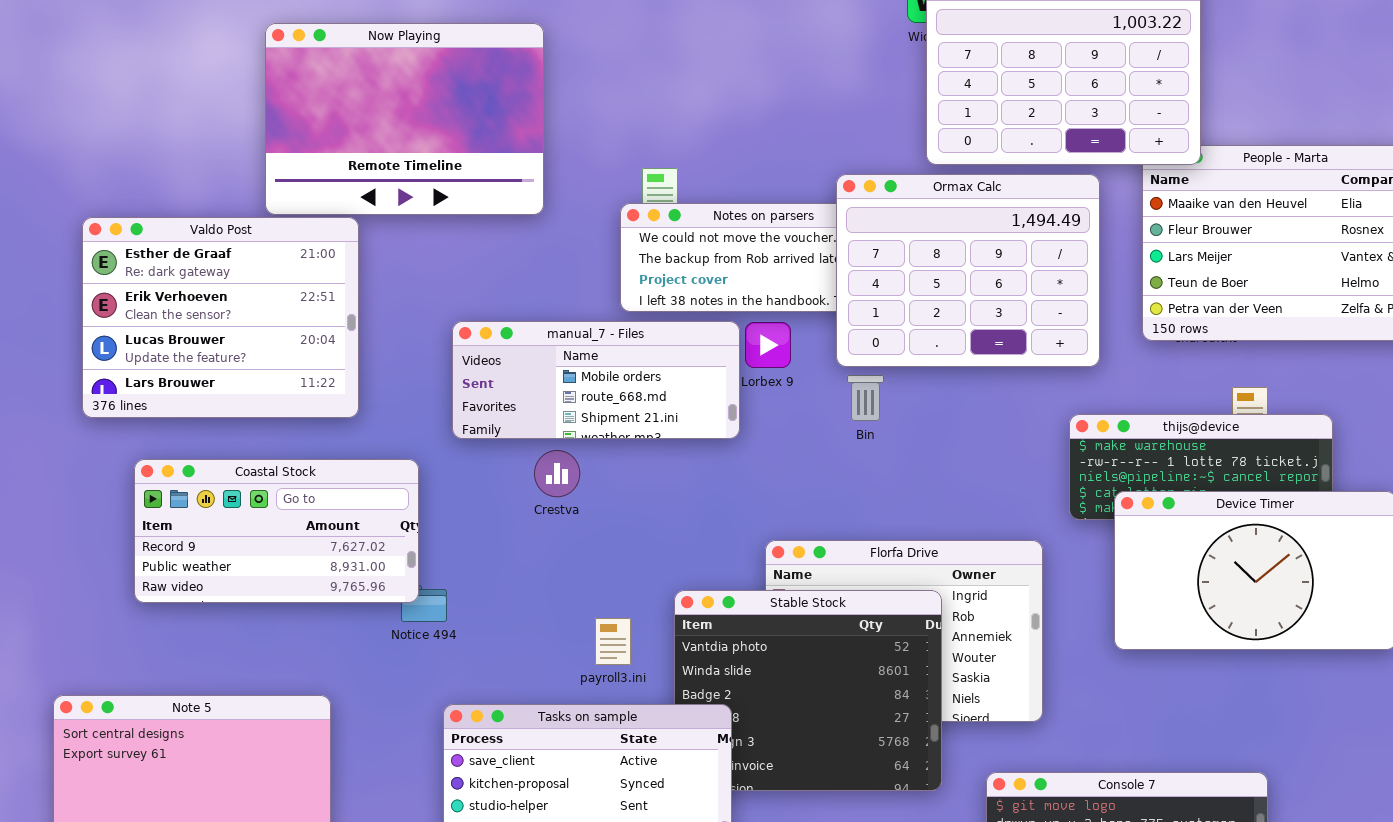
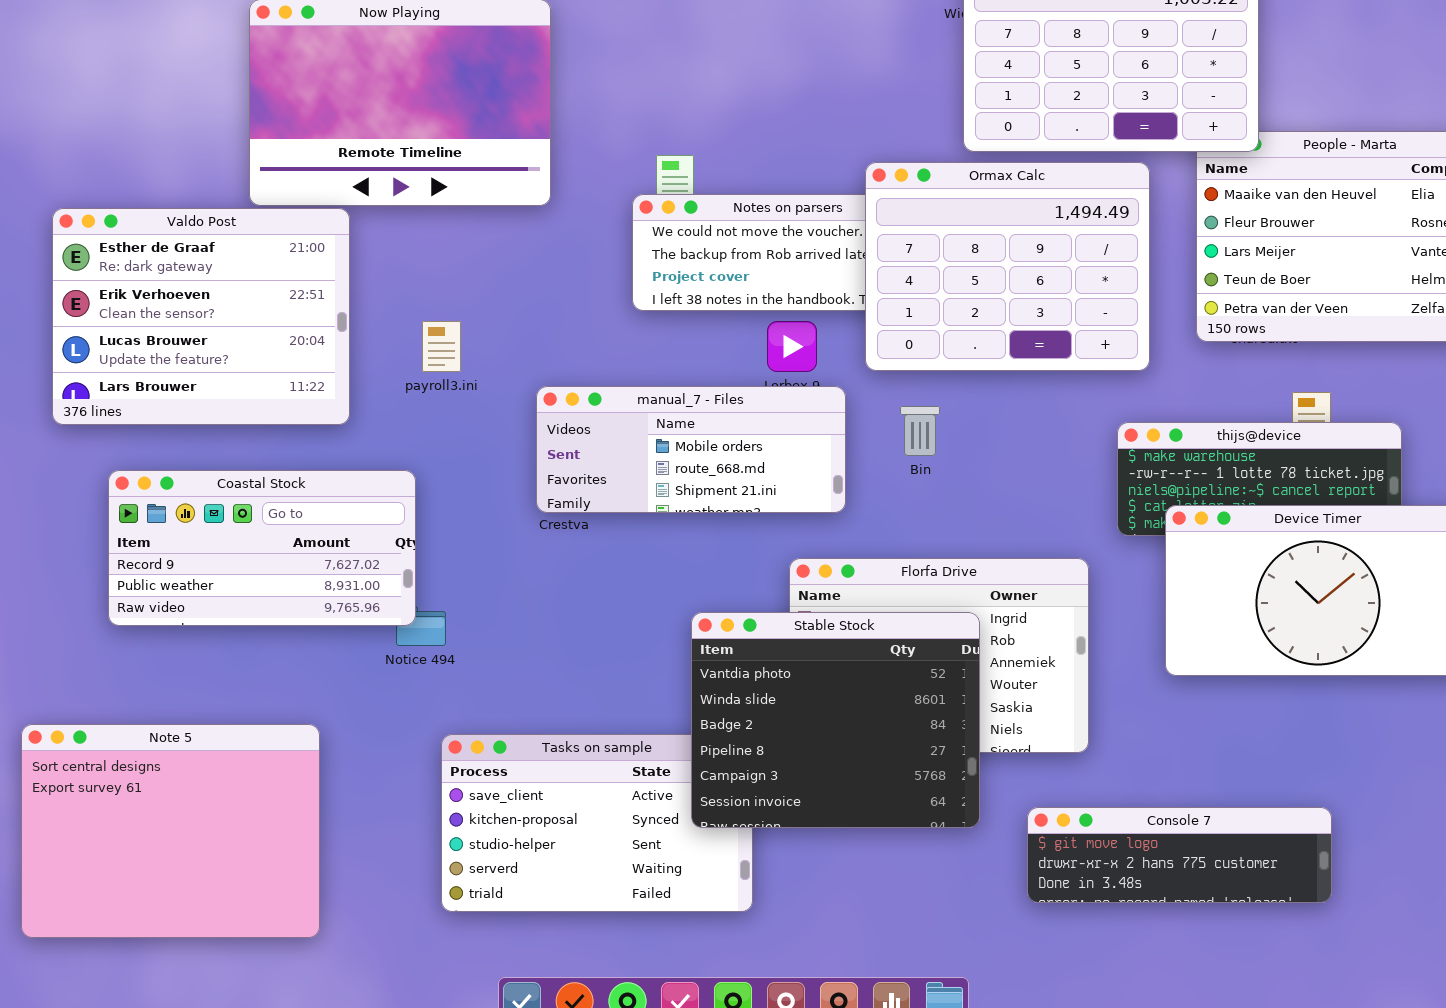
manual_7 - Files: [452,321,740,439] -> [536,386,846,513], moved
Bin: [847,375,884,421] -> [900,406,940,456], moved
Stable Stock: [674,590,942,791] -> [691,612,980,828], raised
payroll3.ini: [595,618,631,665] -> [422,321,461,372], moved

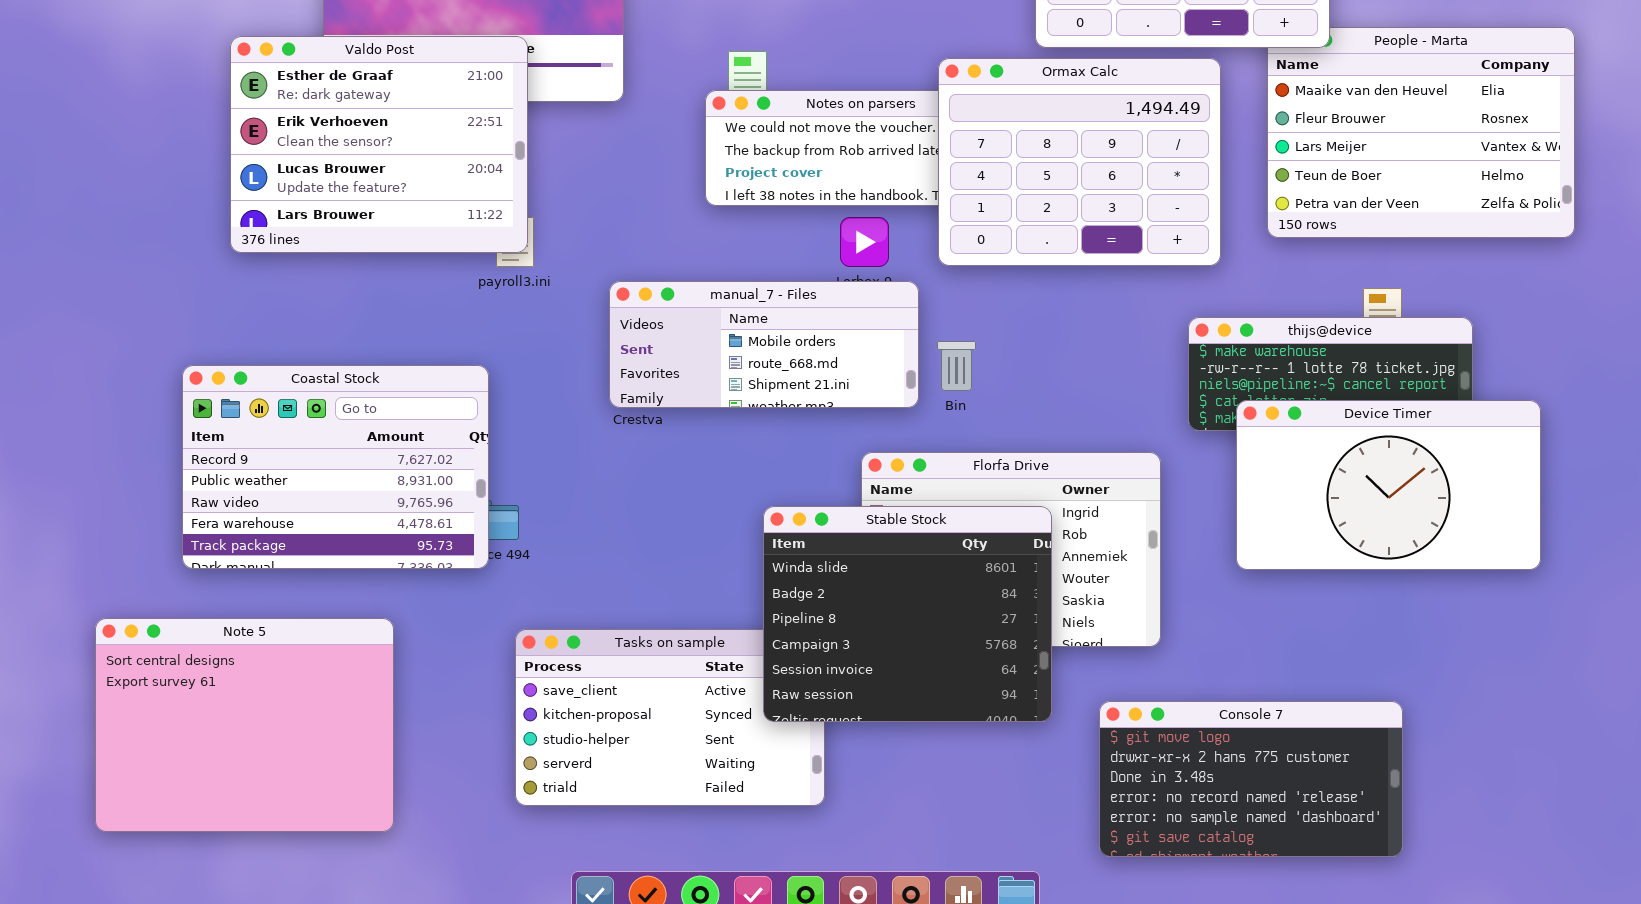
Valdo Post: [52,208,350,425] -> [230,36,528,253], moved
Bin: [900,406,940,456] -> [937,341,976,391], moved
Coastal Stock: [108,470,416,626] -> [182,365,489,569], resized
Stable Stock: [691,612,980,828] -> [763,506,1052,722], scrolled down 1 row
Console 7: [1027,807,1332,903] -> [1099,701,1403,857], resized

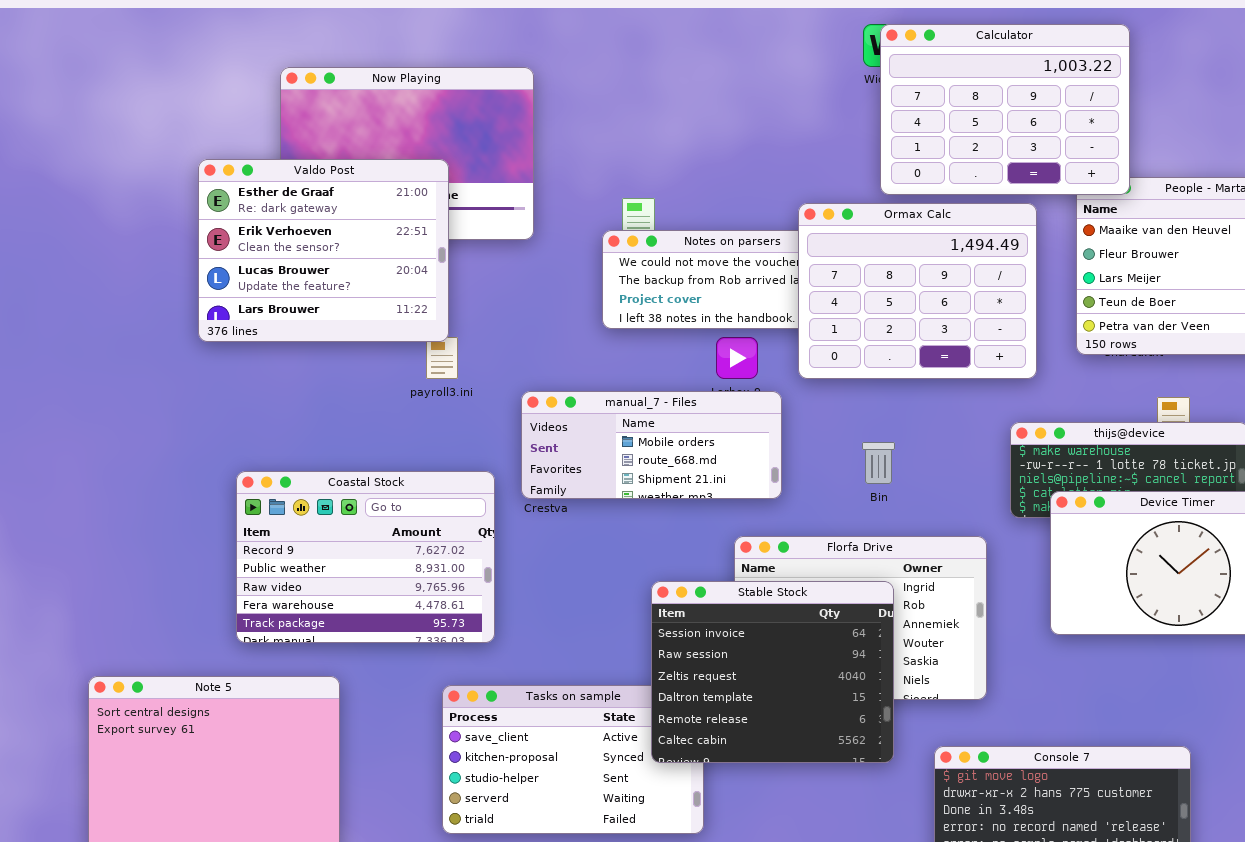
Valdo Post: [230,36,528,253] -> [198,159,449,342], moved
Bin: [937,341,976,391] -> [862,442,895,484], moved
Coastal Stock: [182,365,489,569] -> [236,471,495,643], moved
Stable Stock: [763,506,1052,722] -> [651,581,894,763], scrolled down 4 rows

